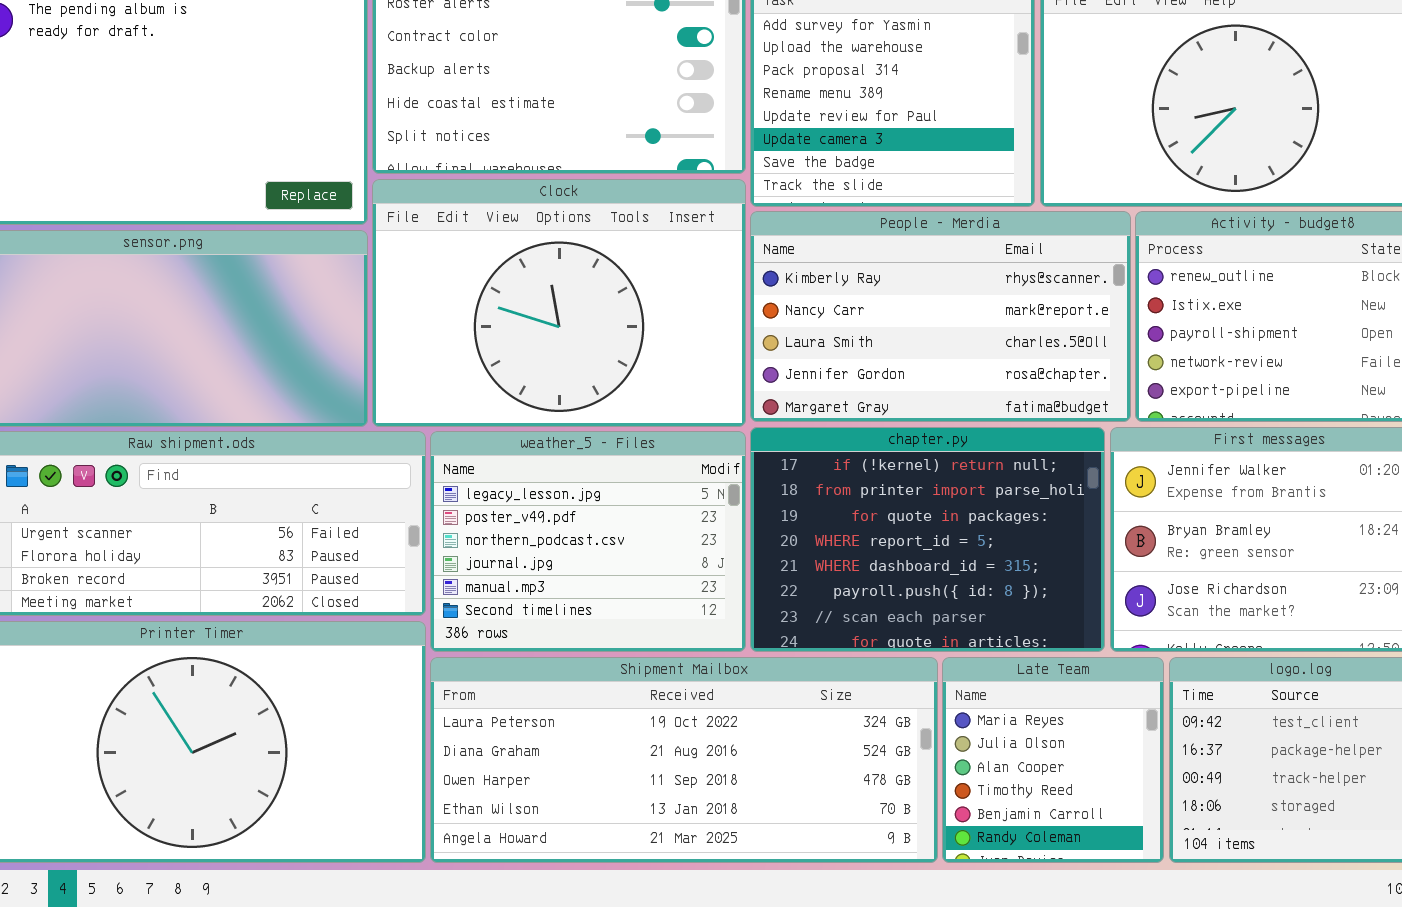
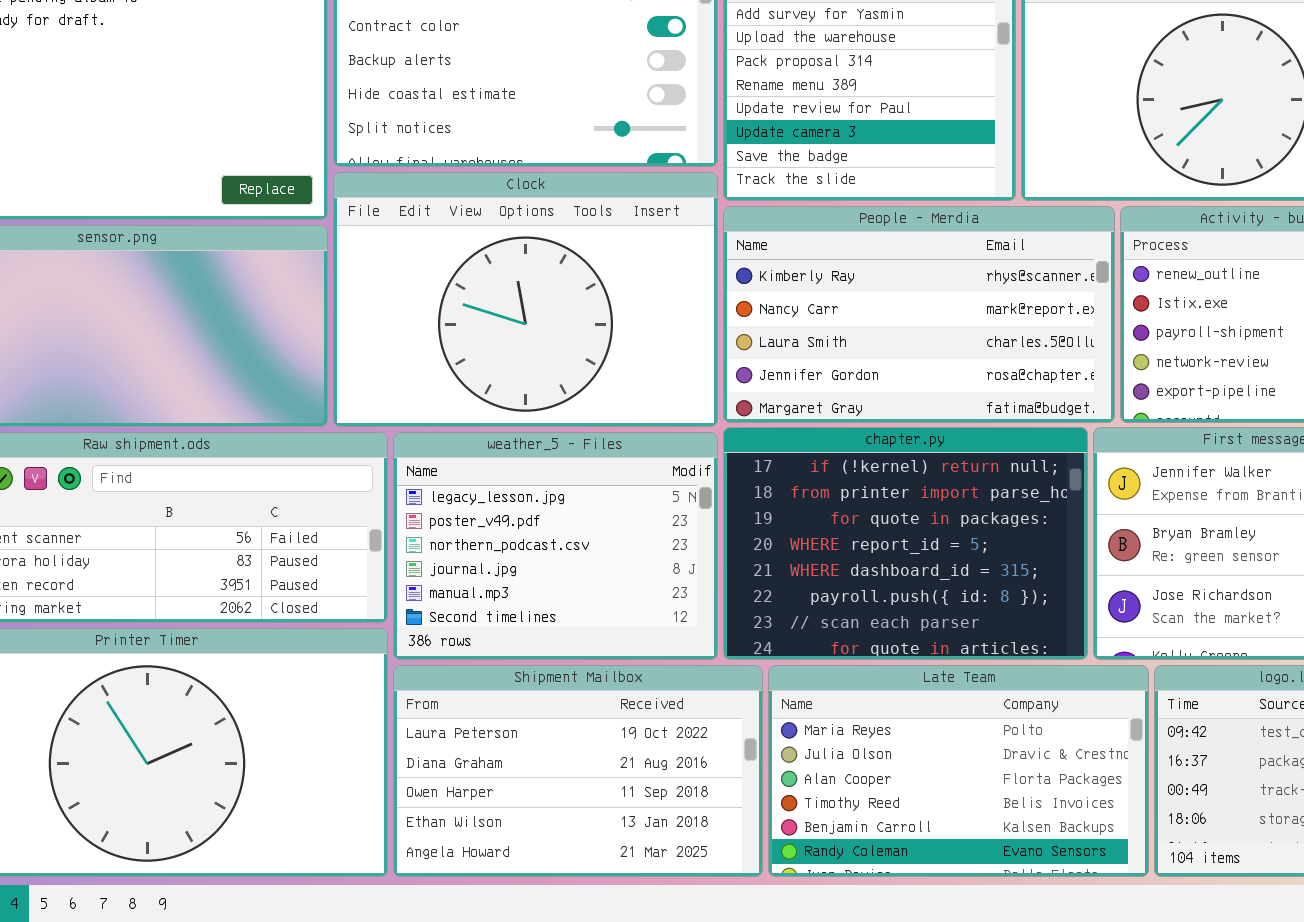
Shipment Mailbox: [430,657,938,863] -> [393,665,763,877], resized
Late Team: [942,657,1164,863] -> [768,665,1149,877], resized

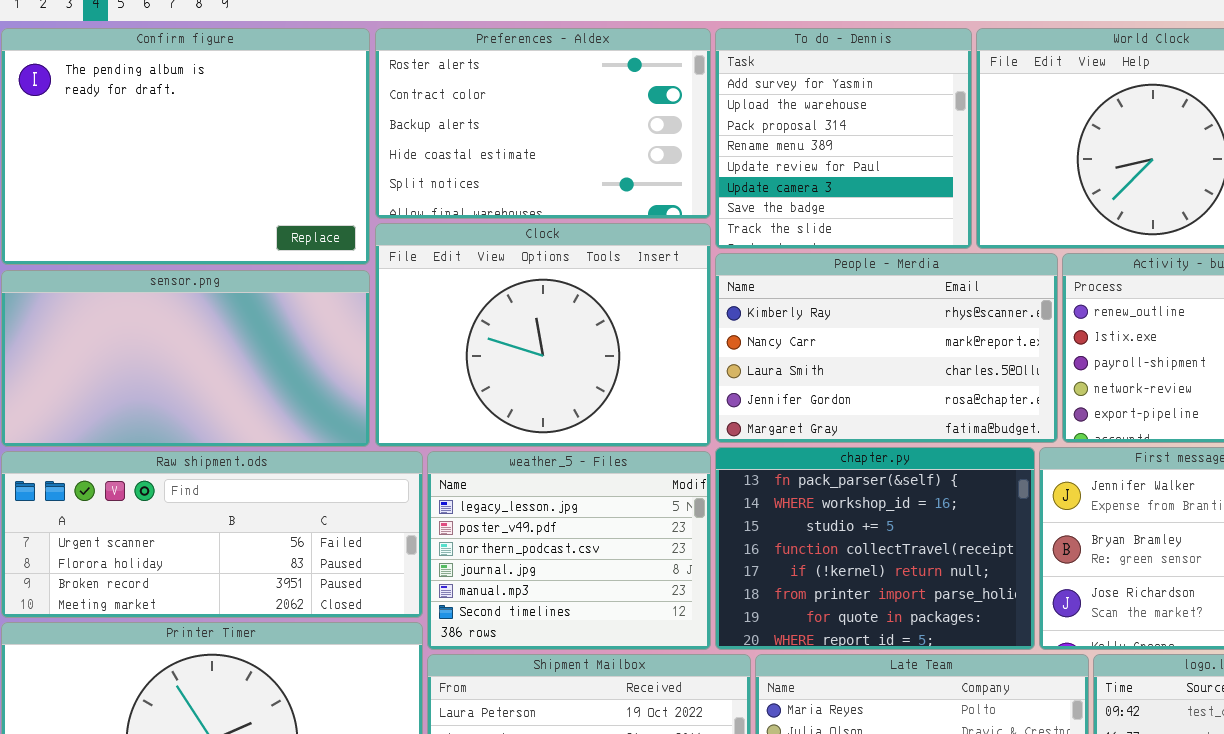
chapter.py: [723,427,1088,660] -> [715,447,1035,650], scrolled up 4 rows

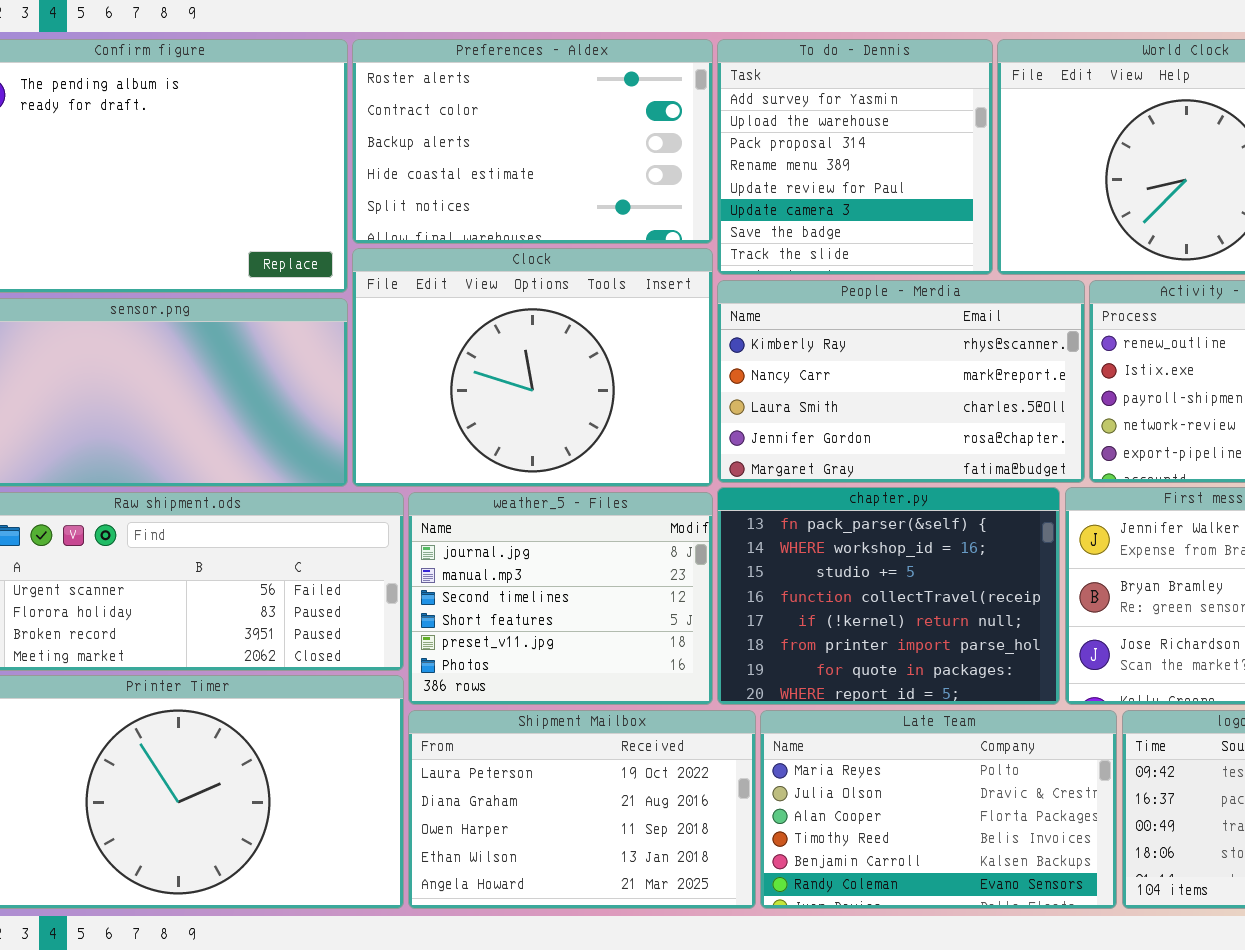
weather_5 - Files: [427,451,711,650] -> [408,492,713,705], scrolled down 3 rows

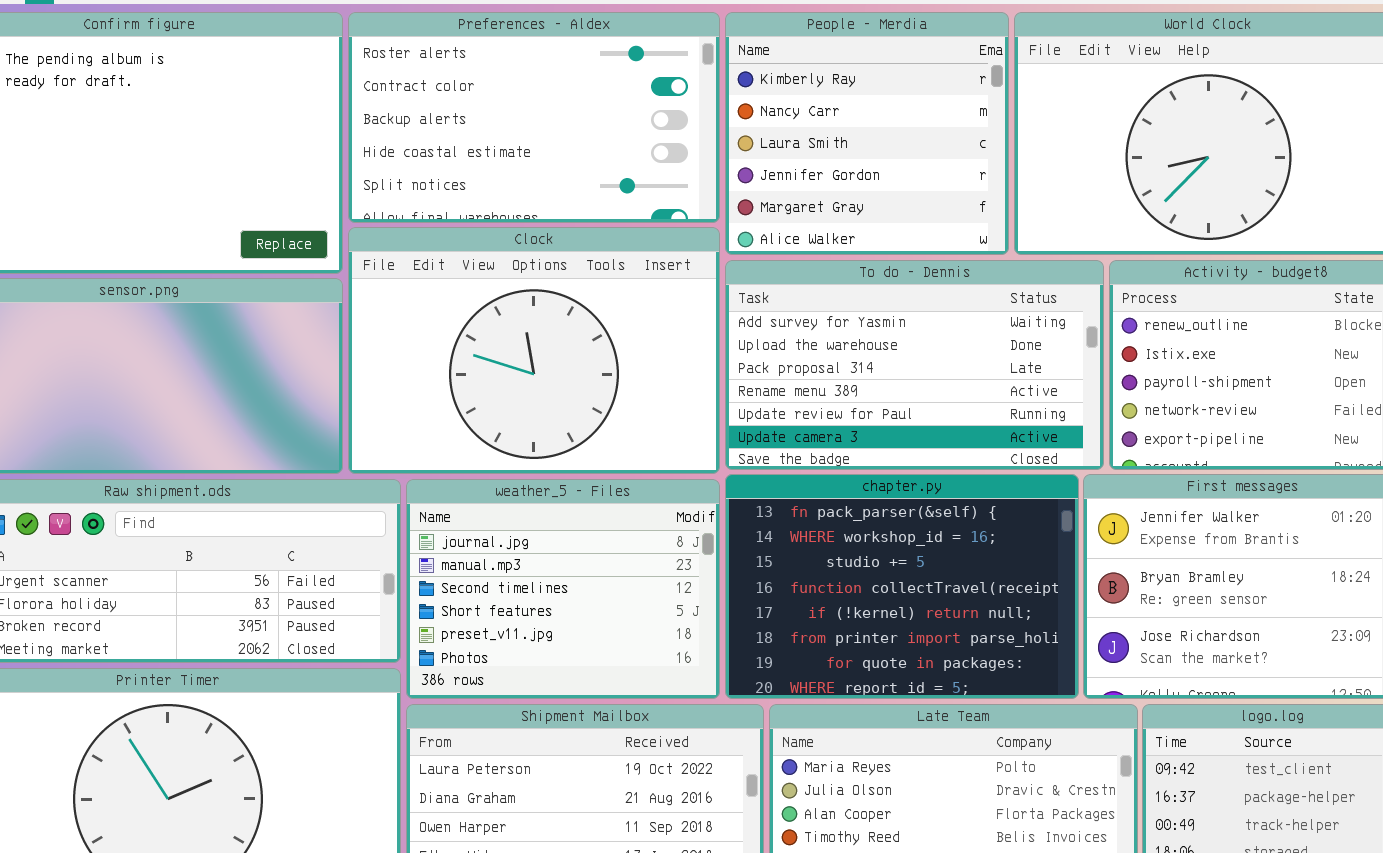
To do - Dennis: [717,39,993,275] -> [725,260,1104,470], moved, resized
People - Merdia: [717,280,1085,483] -> [725,12,1009,255], moved, resized

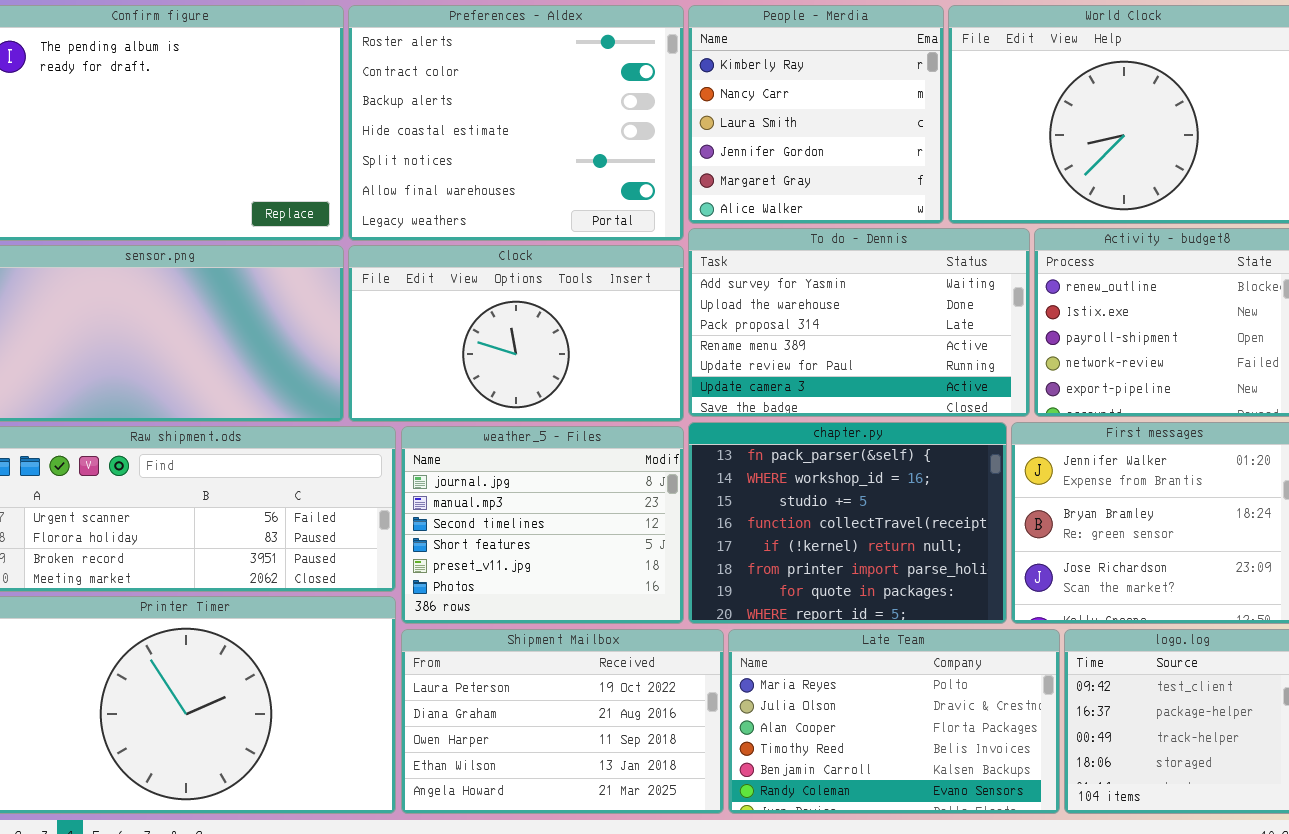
Preferences - Aldex: [348,12,720,223] -> [348,5,684,241], resized
Clock: [348,227,720,474] -> [348,245,684,422], resized

